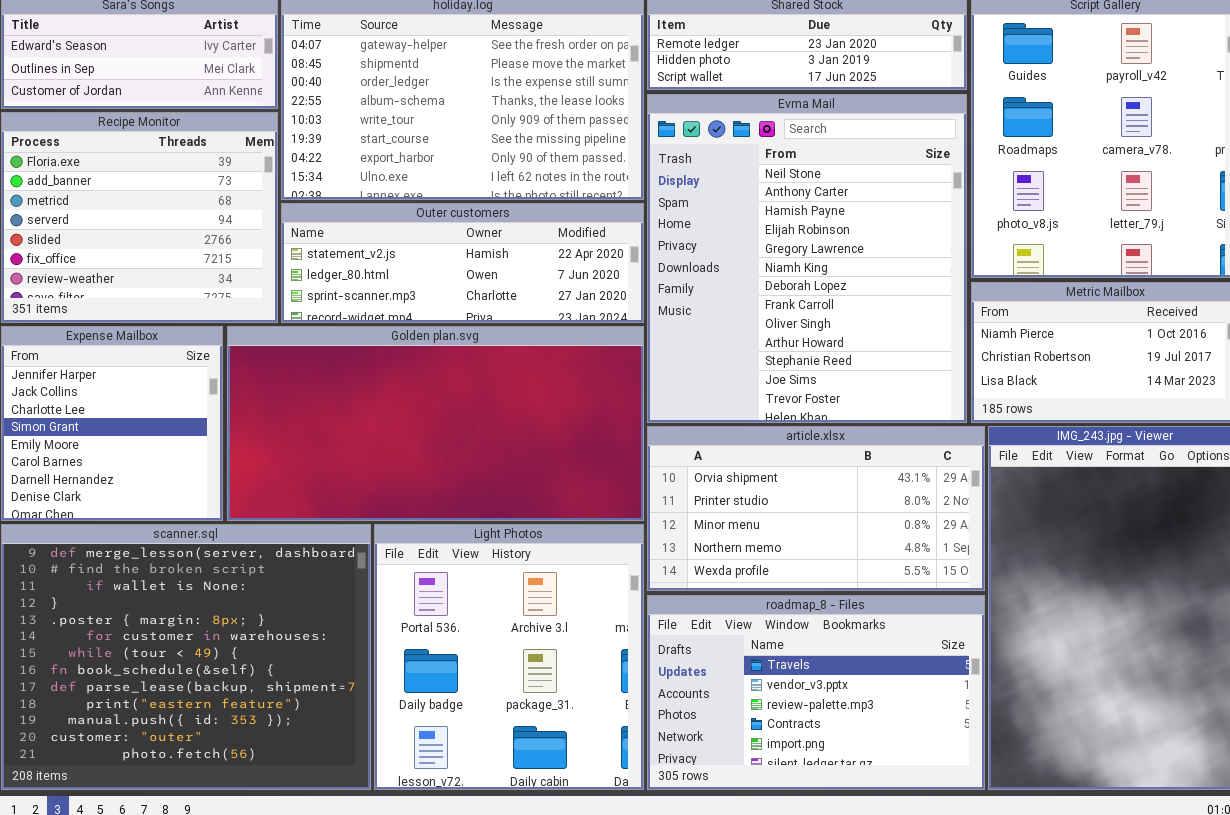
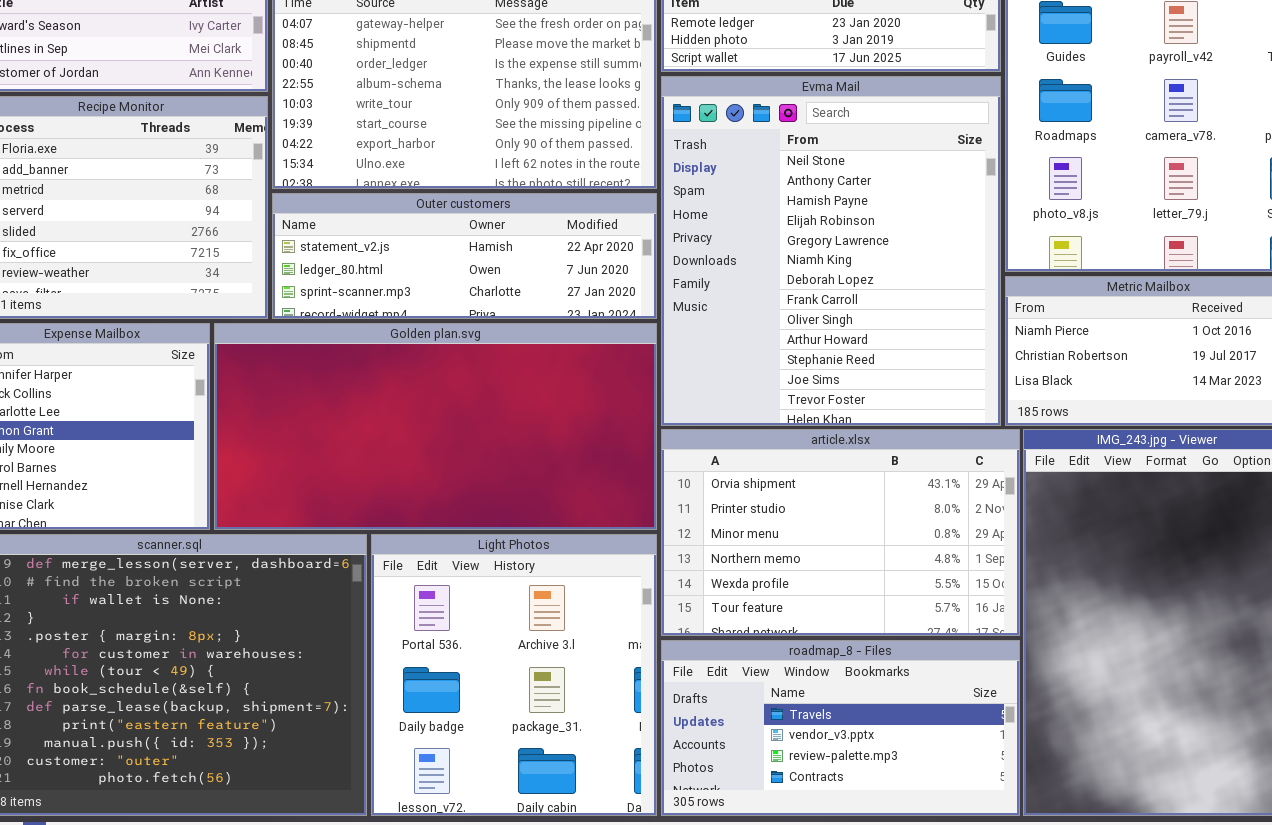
article.xlsx: [647,426,985,591] -> [661,429,1020,636], resized
roadmap_8 - Files: [647,595,985,790] -> [661,640,1020,816], resized

